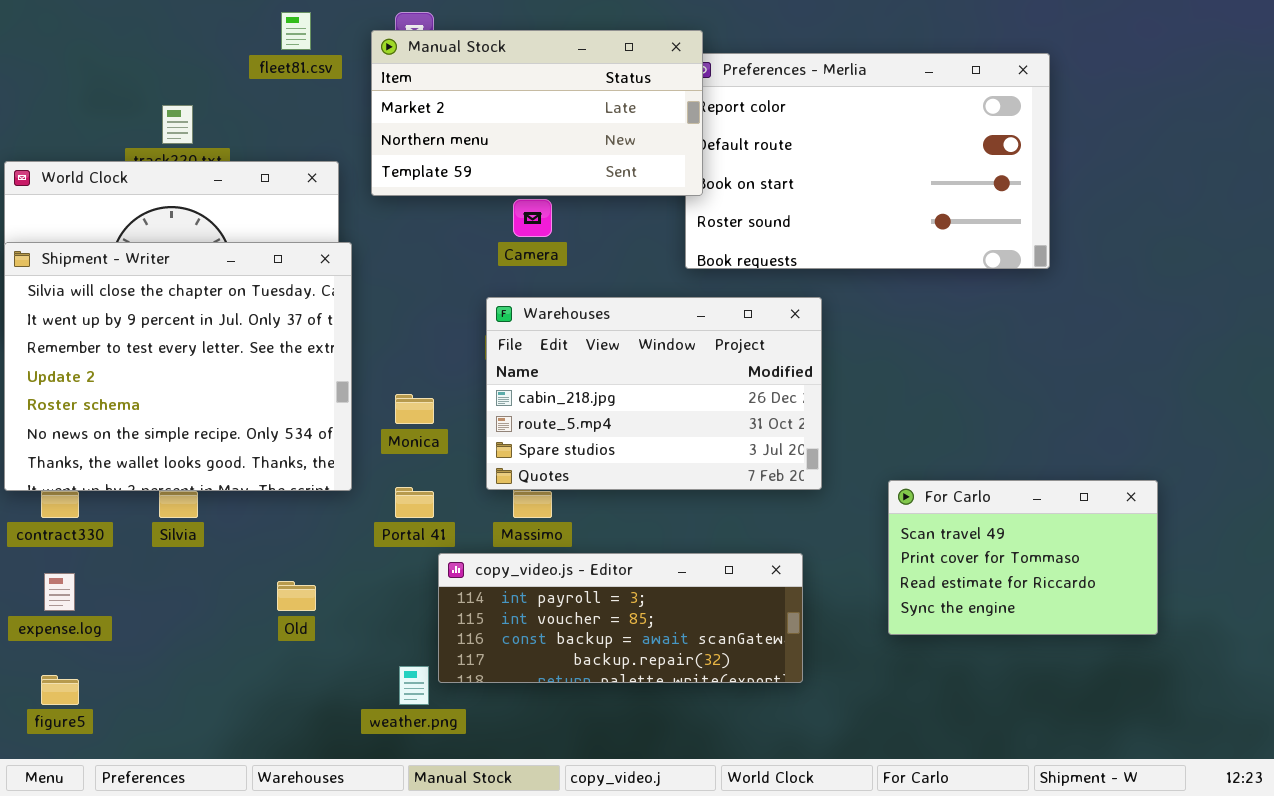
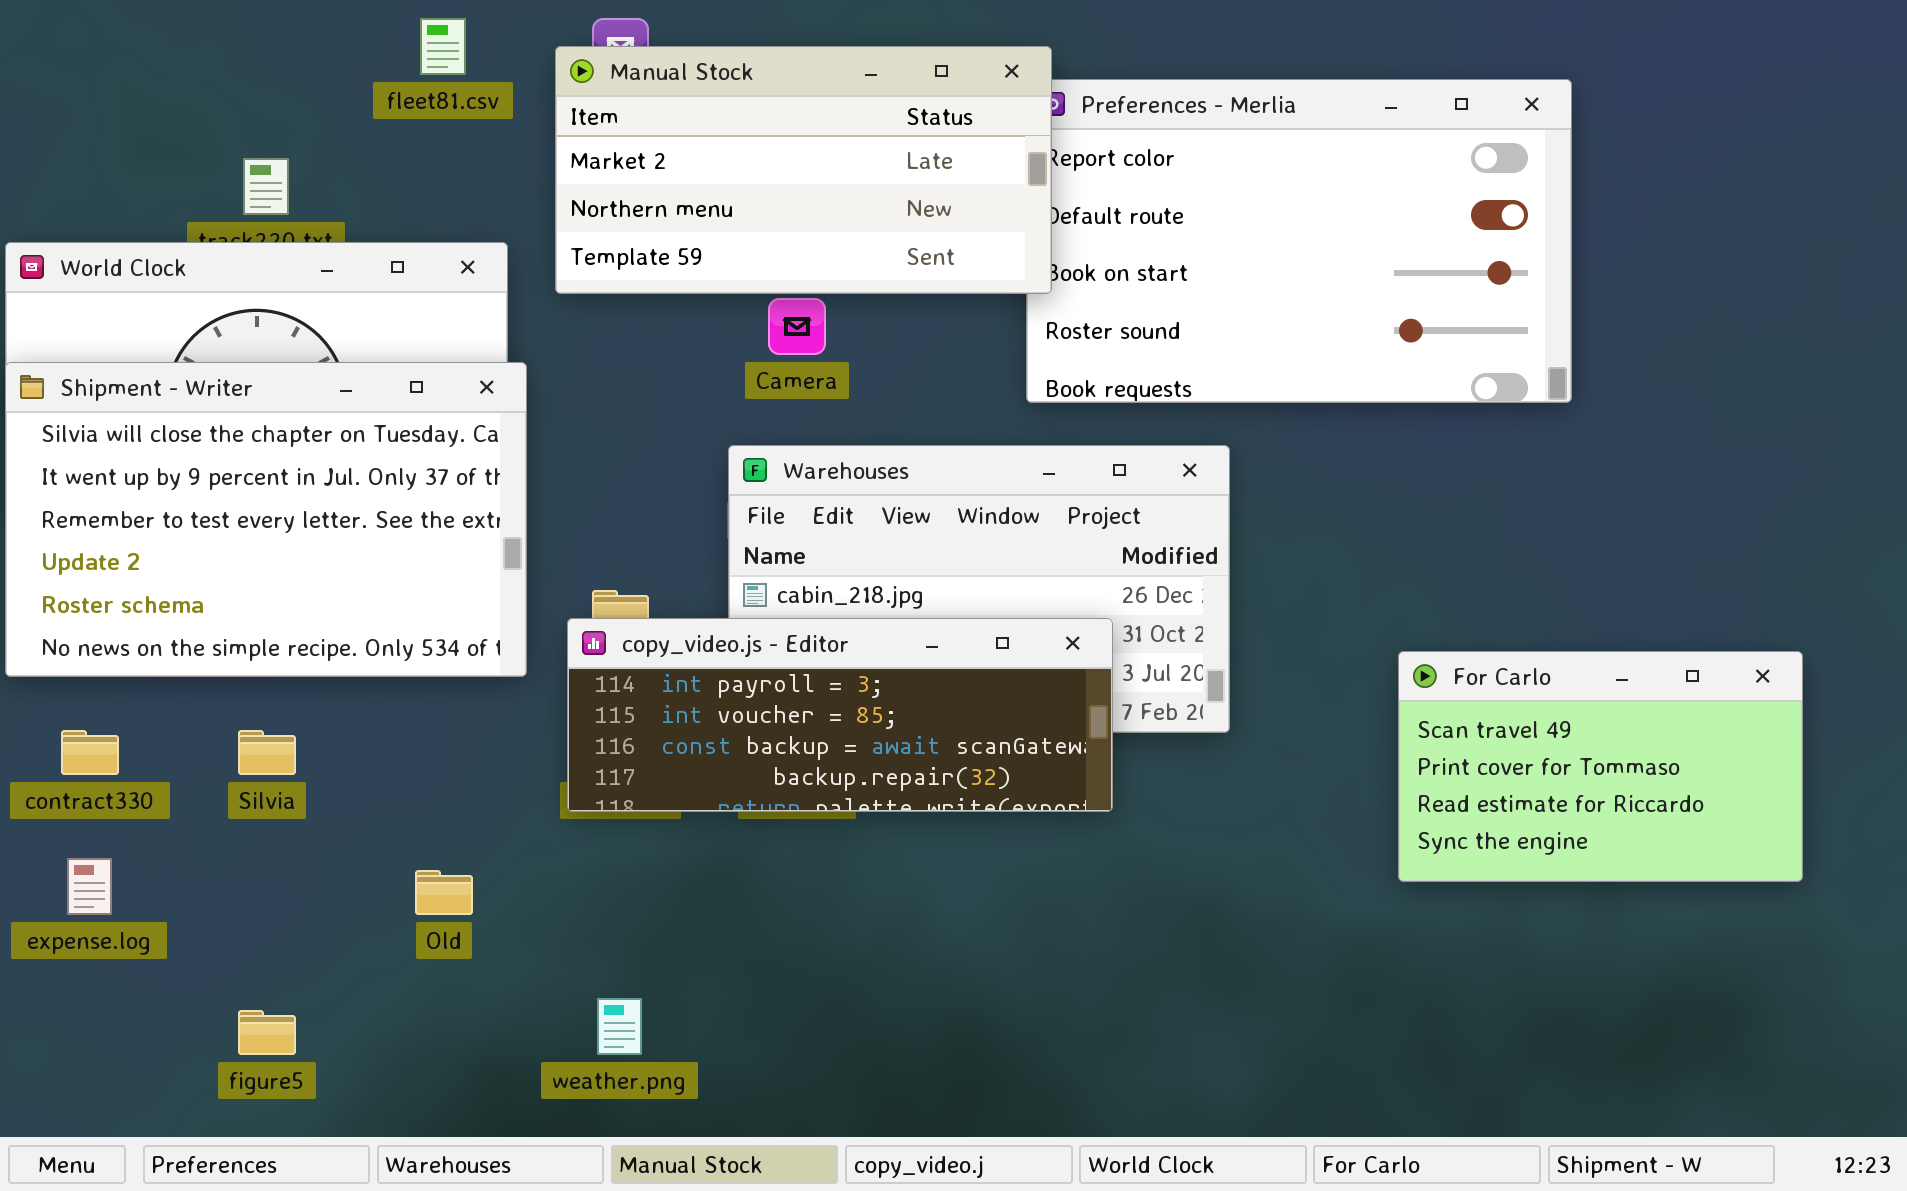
Shipment - Writer: [4,242,352,491] -> [5,362,527,677], resized
For Carlo: [888,480,1158,635] -> [1398,651,1803,882], moved
copy_video.js - Editor: [438,553,803,683] -> [567,618,1113,812], moved
figure5: [41,675,79,705] -> [238,1010,296,1055], moved

